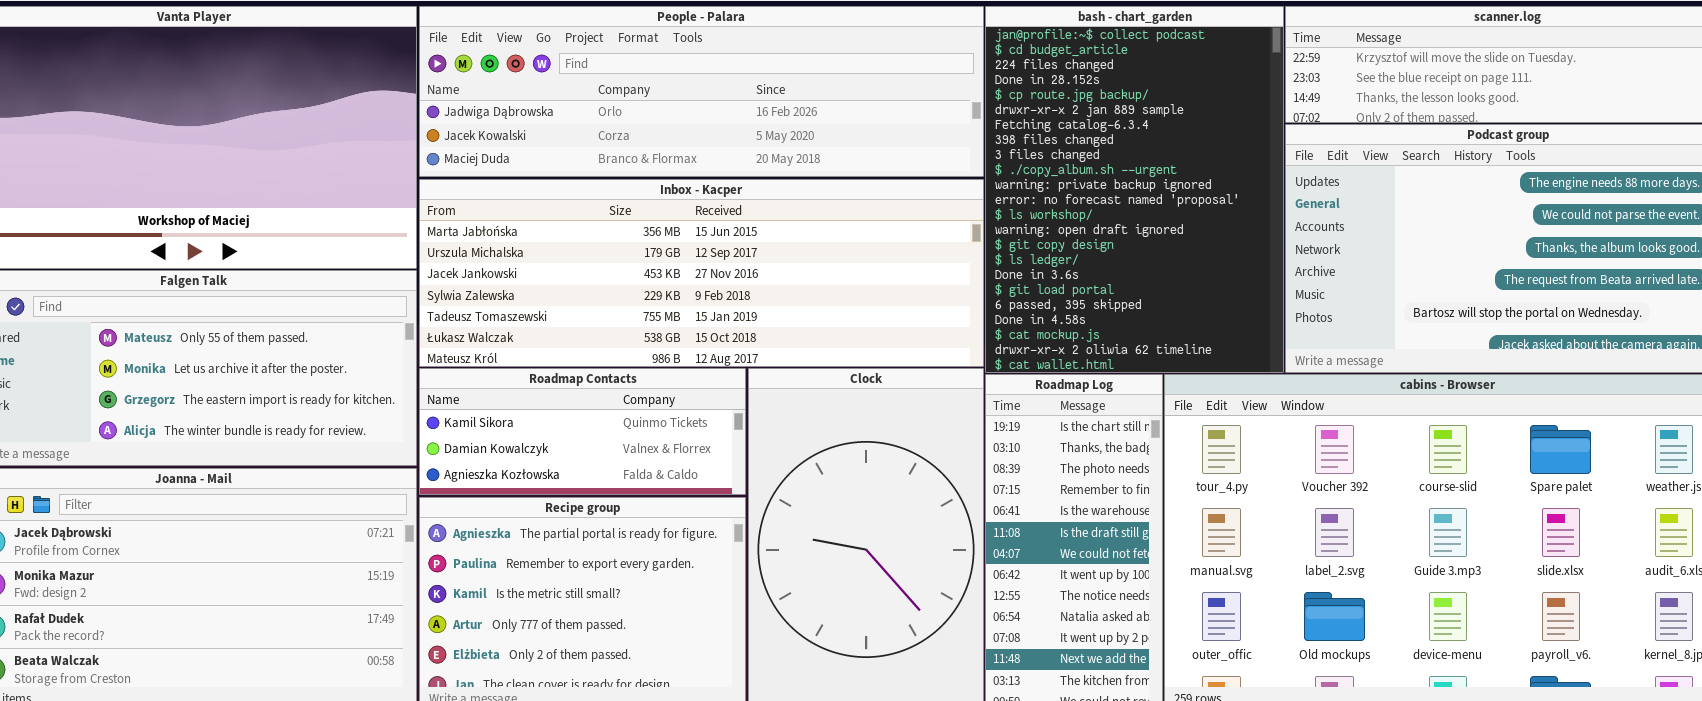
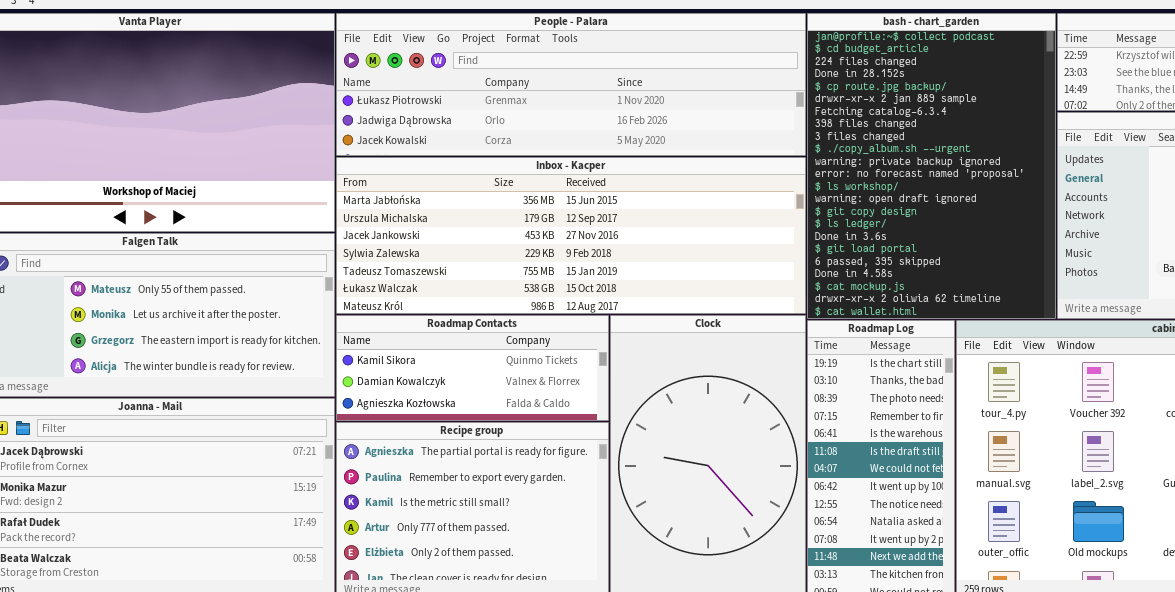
People - Palara: [419,6,984,177] -> [336,13,806,156], scrolled up 1 row

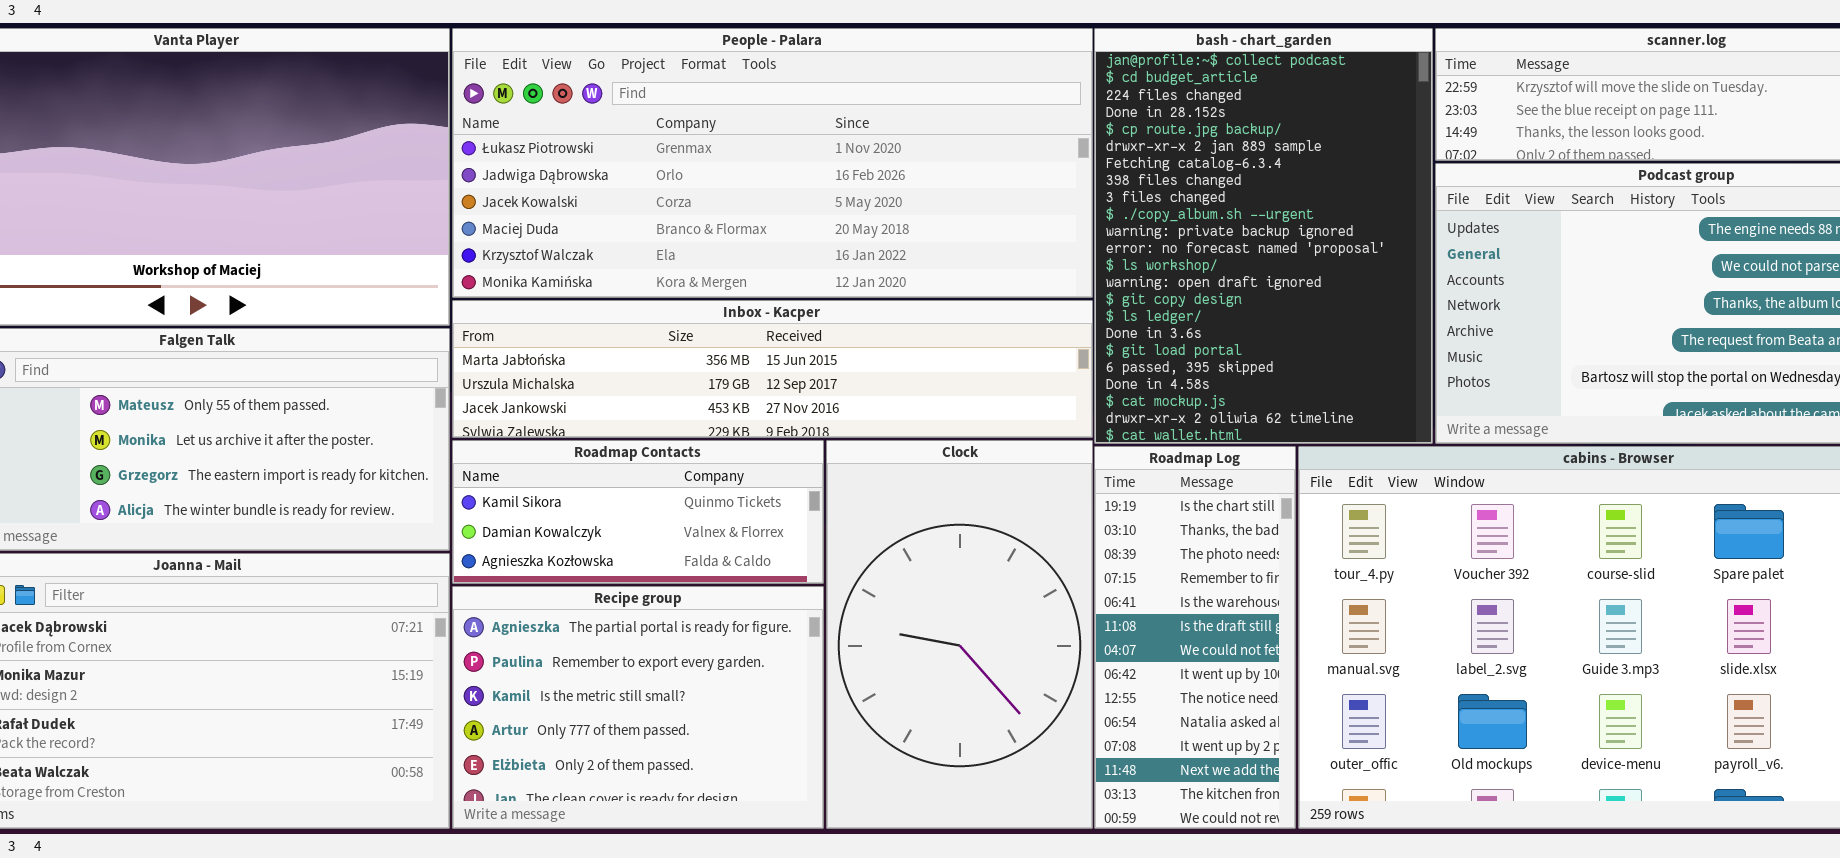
People - Palara: [336,13,806,156] -> [452,28,1093,298], resized
Inbox - Kacper: [336,157,806,314] -> [452,300,1093,438], resized

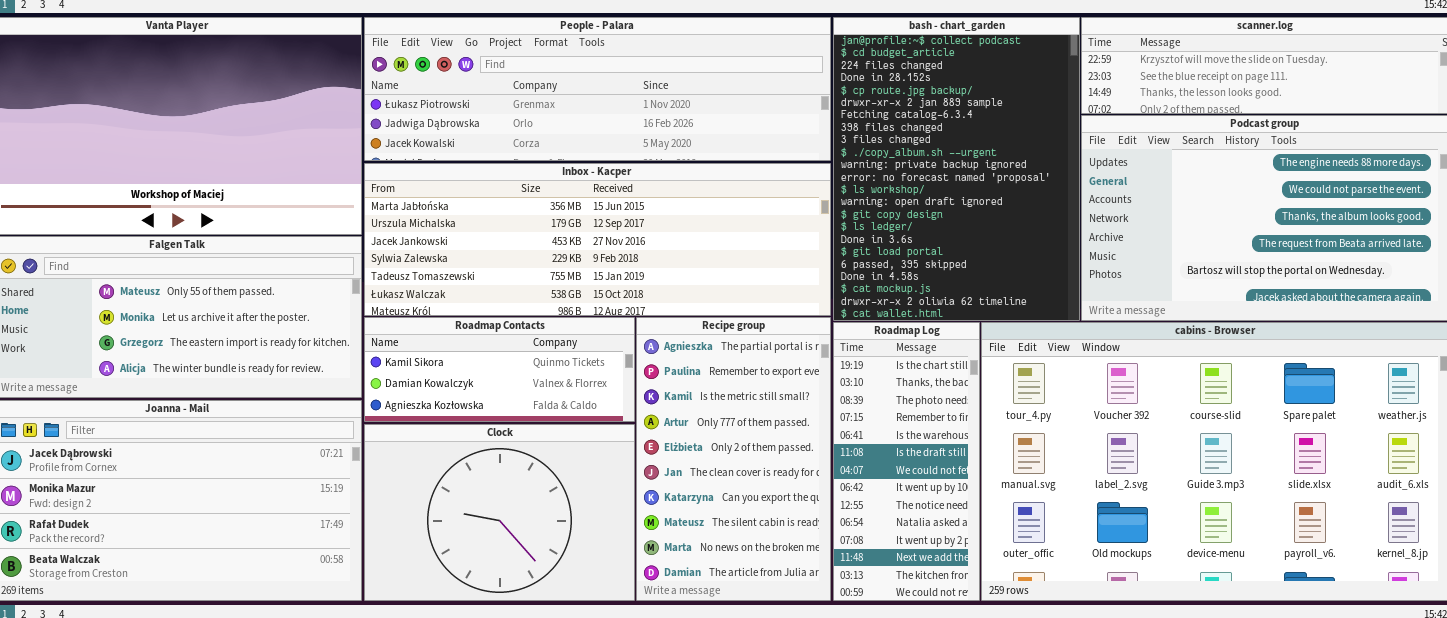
People - Palara: [452,28,1093,298] -> [364,17,831,161], resized
Inbox - Kacper: [452,300,1093,438] -> [364,163,831,316], resized
Clock: [826,440,1093,829] -> [364,424,635,601], moved, resized
Recipe group: [452,586,824,829] -> [636,317,831,601], moved, resized

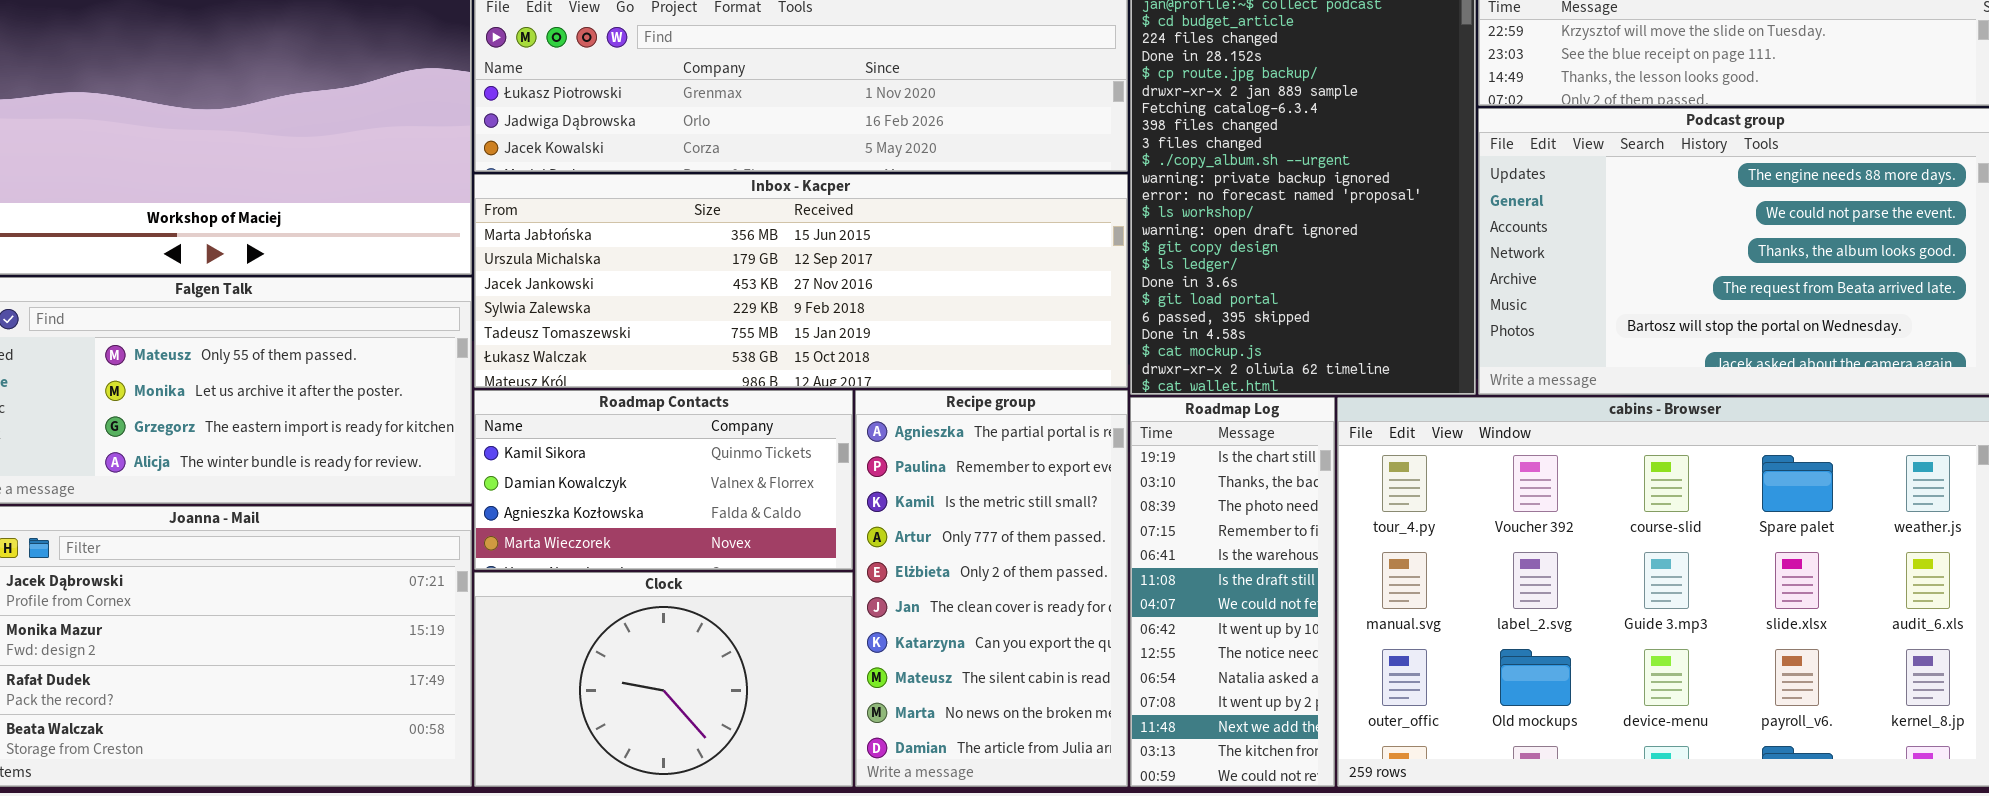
Roadmap Contacts: [364,317,635,422] -> [474,390,853,570], resized
Clock: [364,424,635,601] -> [474,572,853,787], resized

